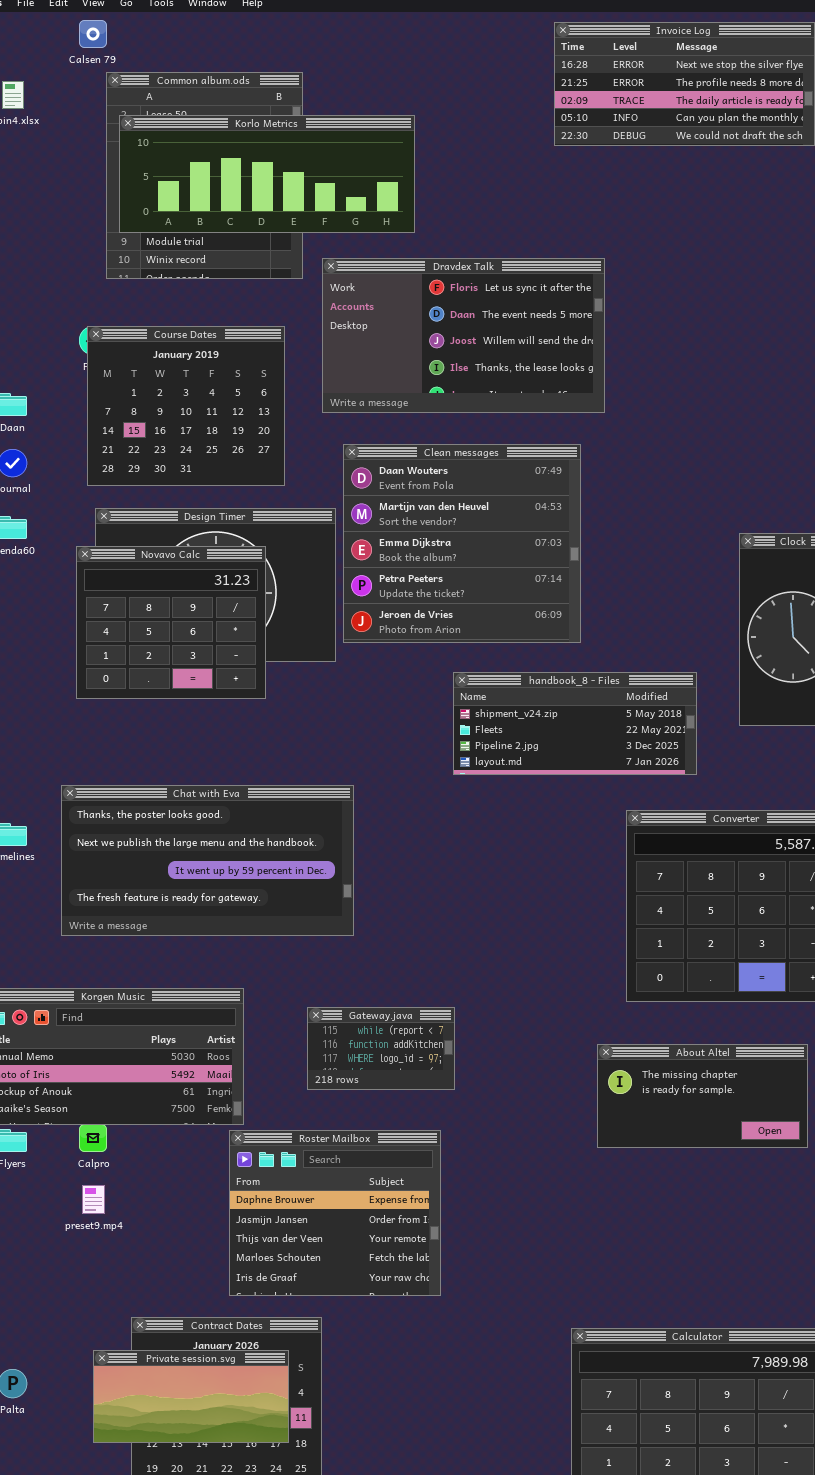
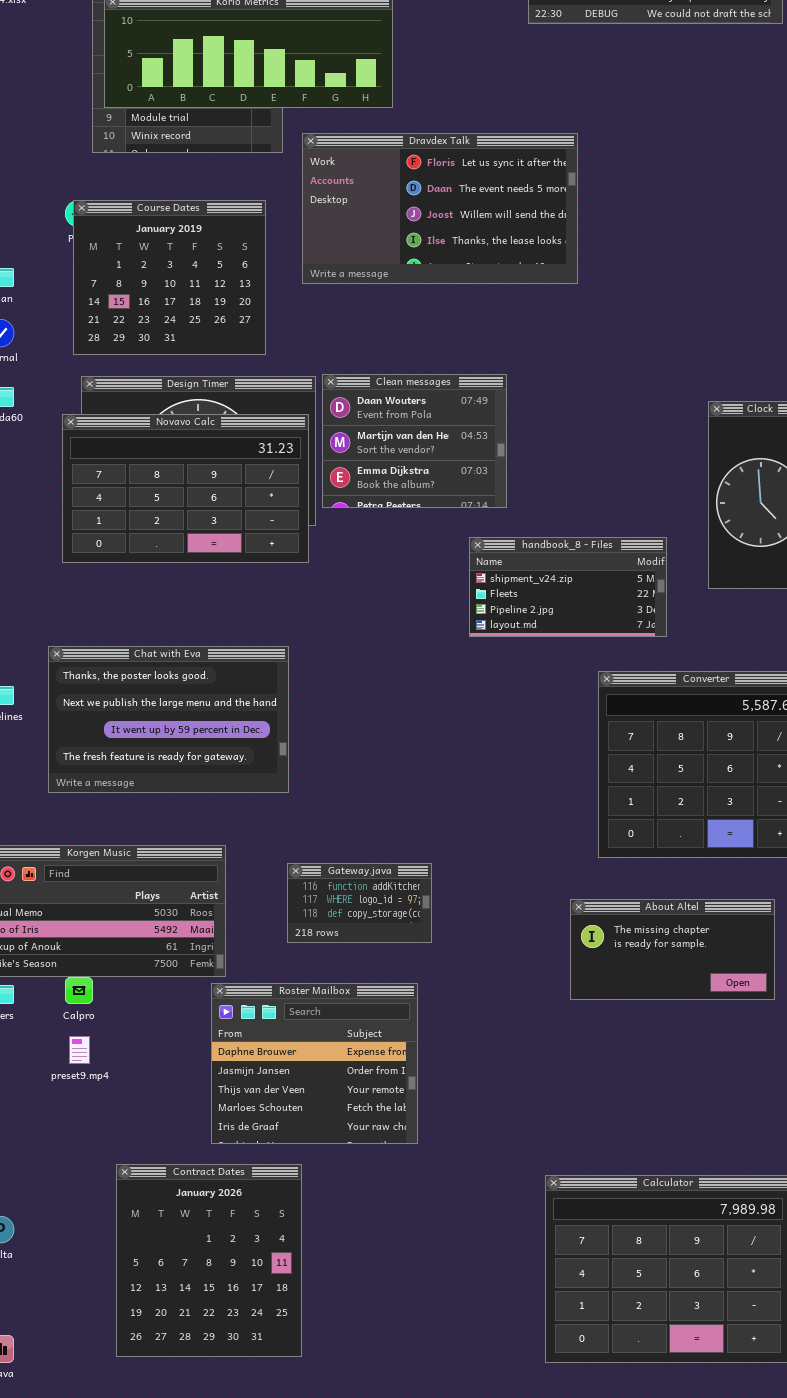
Clean messages: [343,444,581,643] -> [322,374,507,508], resized
Novavo Calc: [76,546,266,699] -> [62,414,309,563], resized
handbook_8 - Files: [453,672,697,775] -> [469,537,667,637], resized
Chat with Eva: [61,785,354,936] -> [48,646,289,793], resized
Gateway.java: [307,1007,455,1090] -> [287,863,432,943], scrolled down 1 row
Private session.svg: [93,1350,289,1443] -> none, closed

